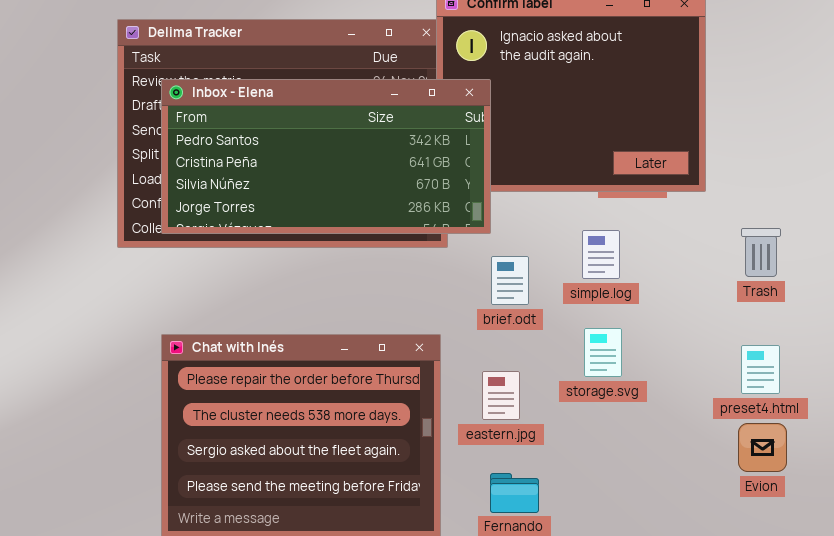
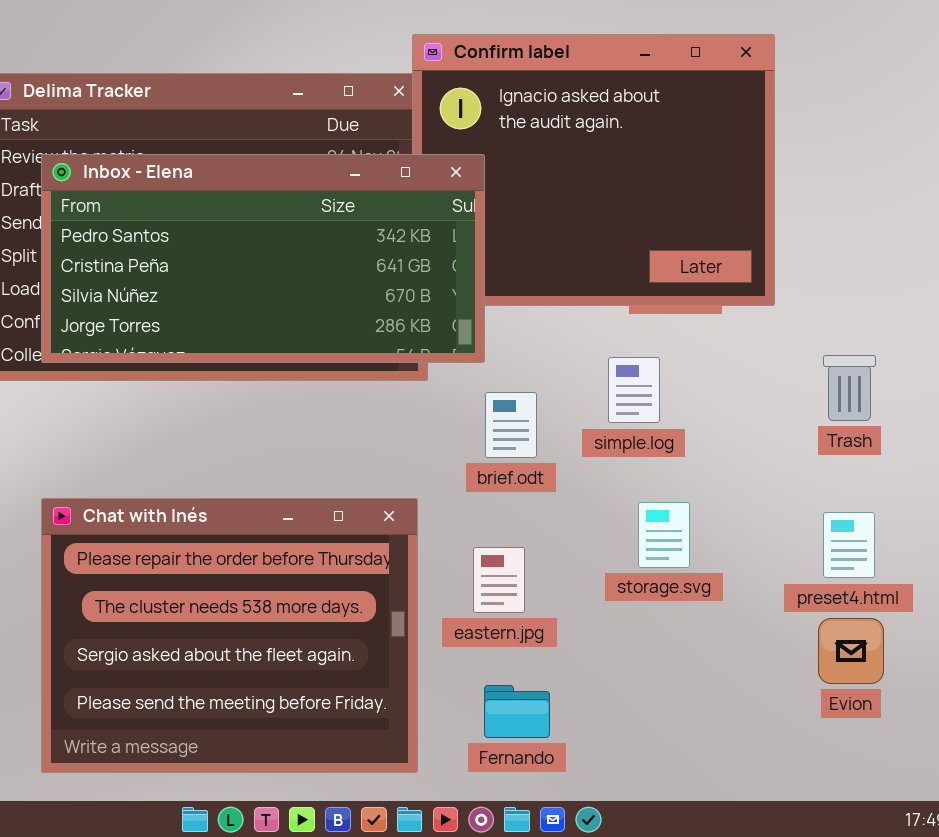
storage.svg: [584,328,622,377] -> [638,502,690,568], moved

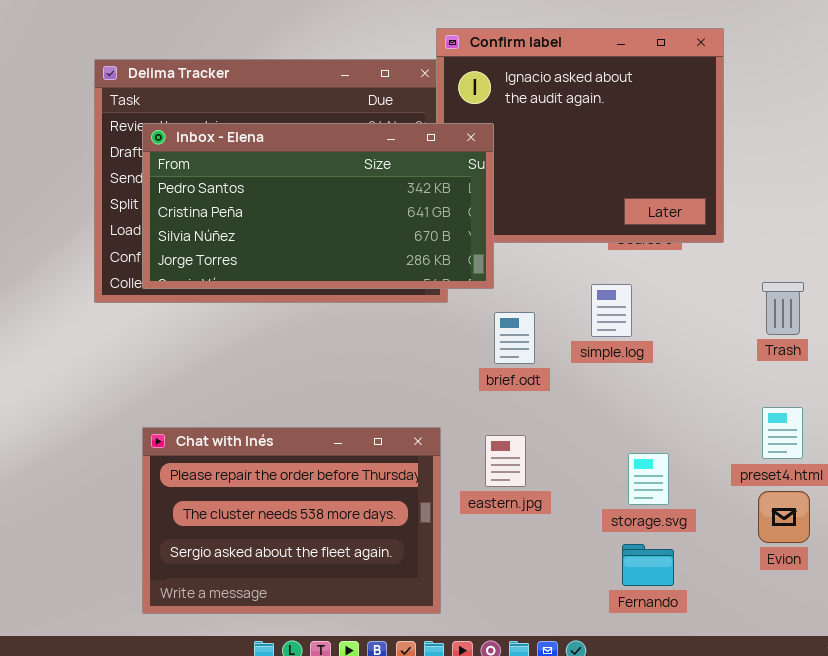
Chat with Inés: [41,498,418,773] -> [142,427,441,614], resized
storage.svg: [638,502,690,568] -> [628,453,669,505], moved
Fernando: [484,685,550,738] -> [622,544,674,586], moved

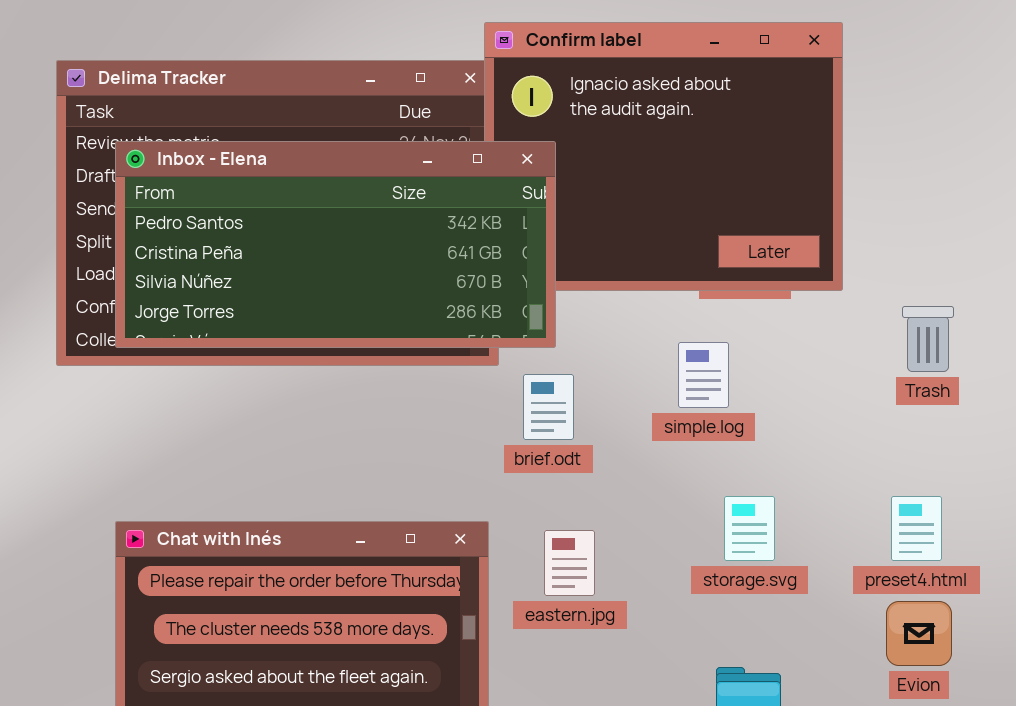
Trash: [762,282,804,335] -> [902,306,954,372], moved
brief.odt: [494,312,535,364] -> [523,374,574,440], moved
storage.svg: [628,453,669,505] -> [724,496,775,561], moved

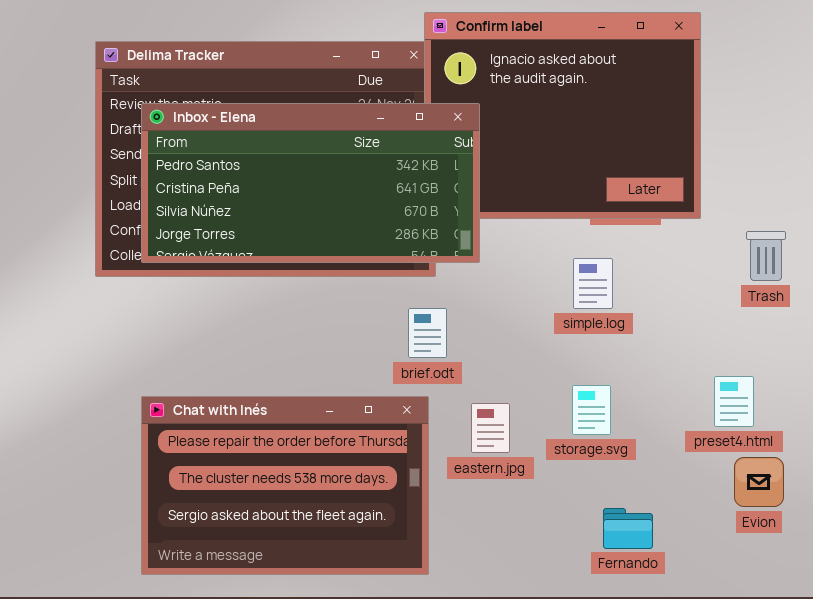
brief.odt: [523,374,574,440] -> [408,308,447,358], moved
storage.svg: [724,496,775,561] -> [572,385,611,435], moved
preset4.html: [891,496,942,561] -> [714,376,754,427], moved

